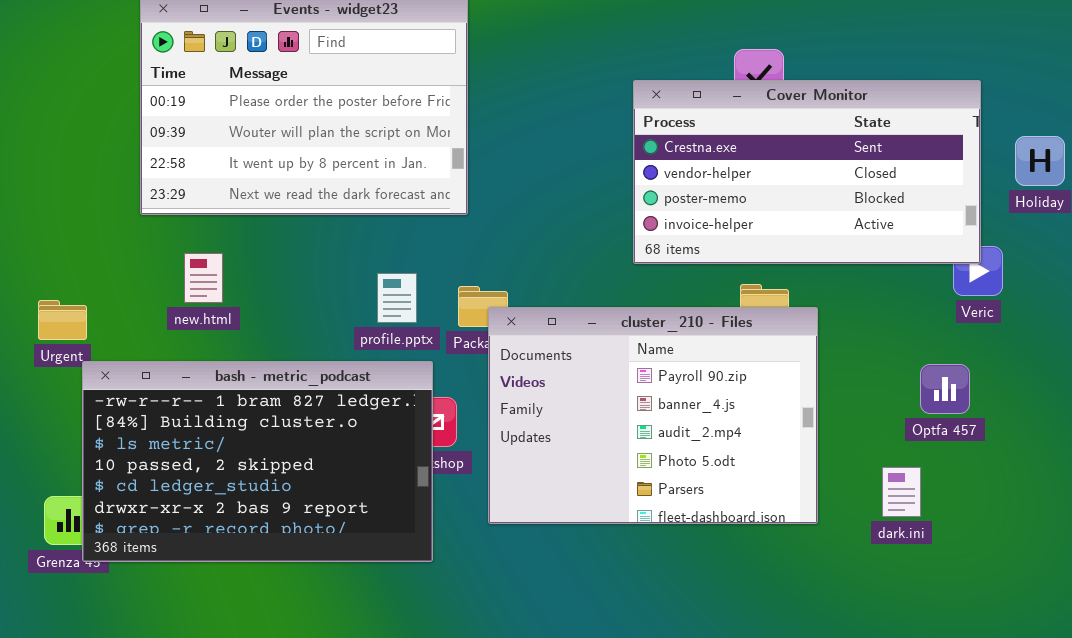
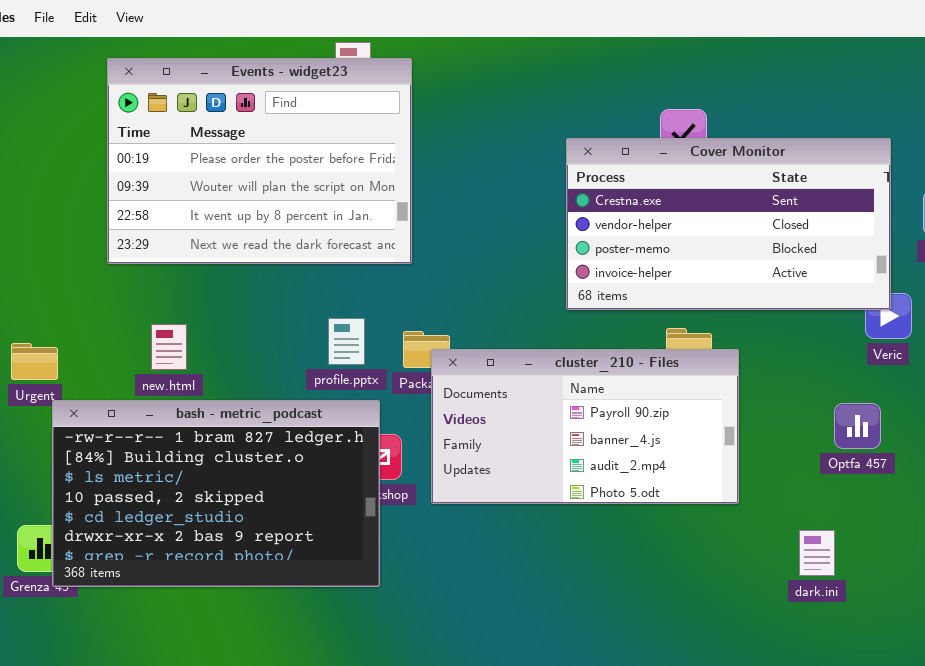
new.html: [184,253,223,303] -> [151,324,187,370], moved
cluster_210 - Files: [488,307,818,524] -> [431,349,739,504], resized
dark.ini: [882,467,921,517] -> [799,530,835,576], moved

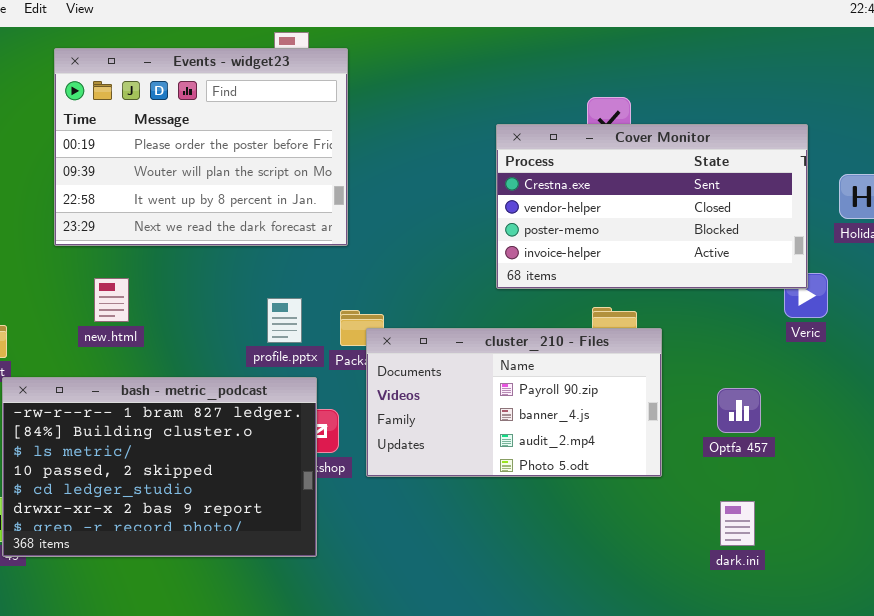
new.html: [151,324,187,370] -> [94,278,129,322], moved
Optfa 457: [834,403,881,449] -> [717,388,761,433], moved

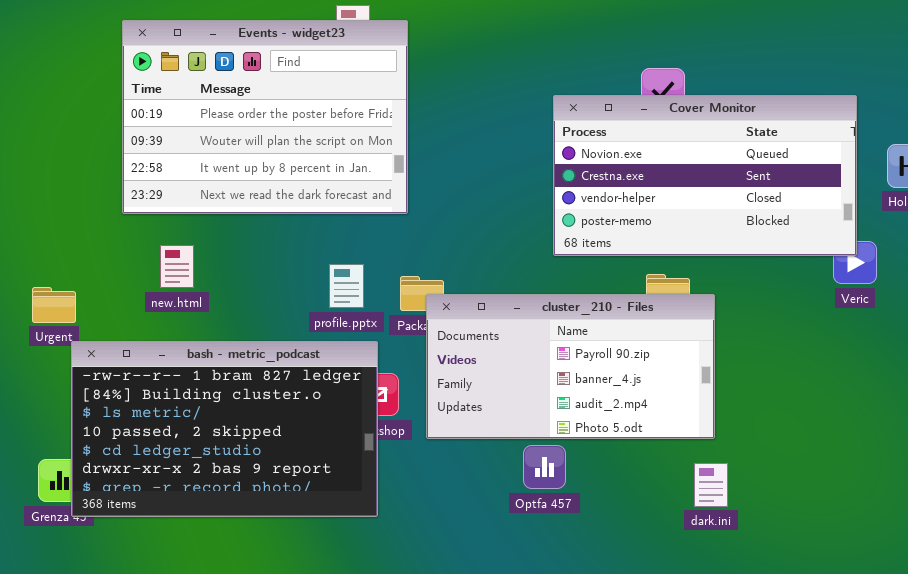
Cover Monitor: [496,124,808,289] -> [553,95,857,256], scrolled up 1 row
Optfa 457: [717,388,761,433] -> [523,445,566,489], moved
dark.ini: [720,501,755,546] -> [694,463,728,507], moved

